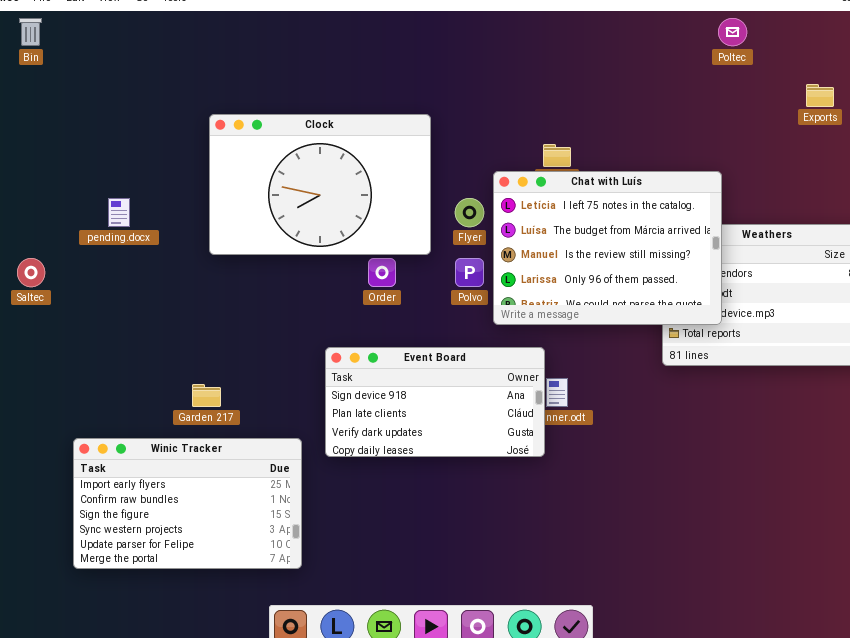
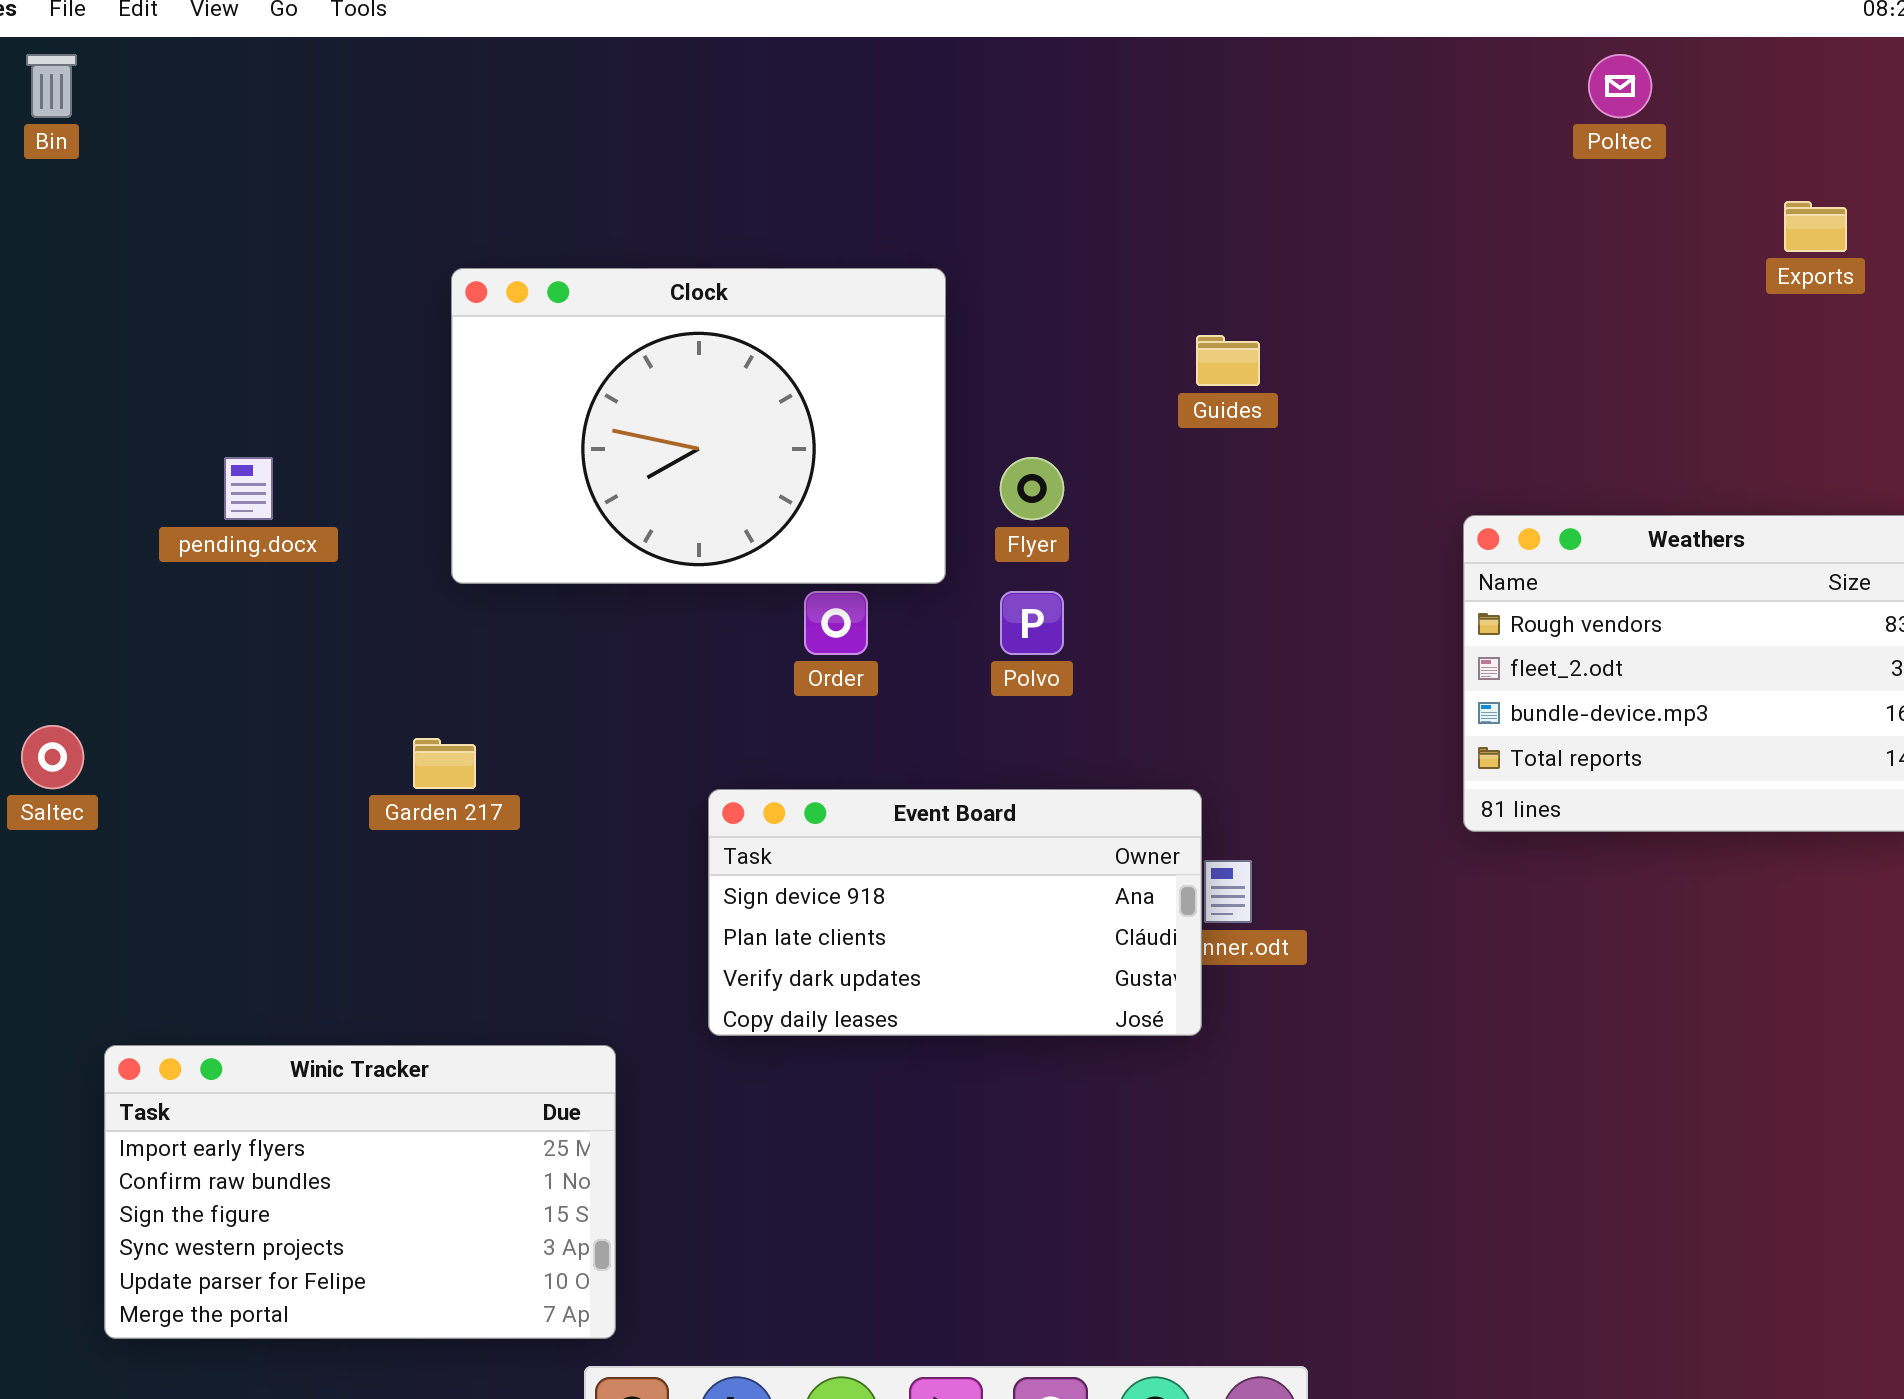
Chat with Luís: [493,171,722,325] -> none, closed
Saltec: [17,258,45,287] -> [21,725,84,789], moved
Garden 217: [192,384,221,407] -> [413,738,476,789], moved
Winic Tracker: [73,438,302,569] -> [104,1045,616,1339], moved

